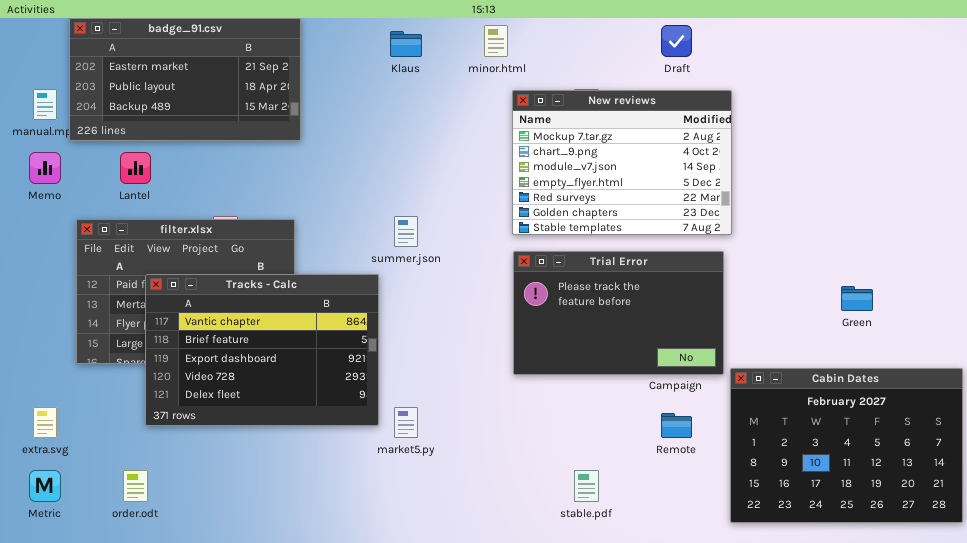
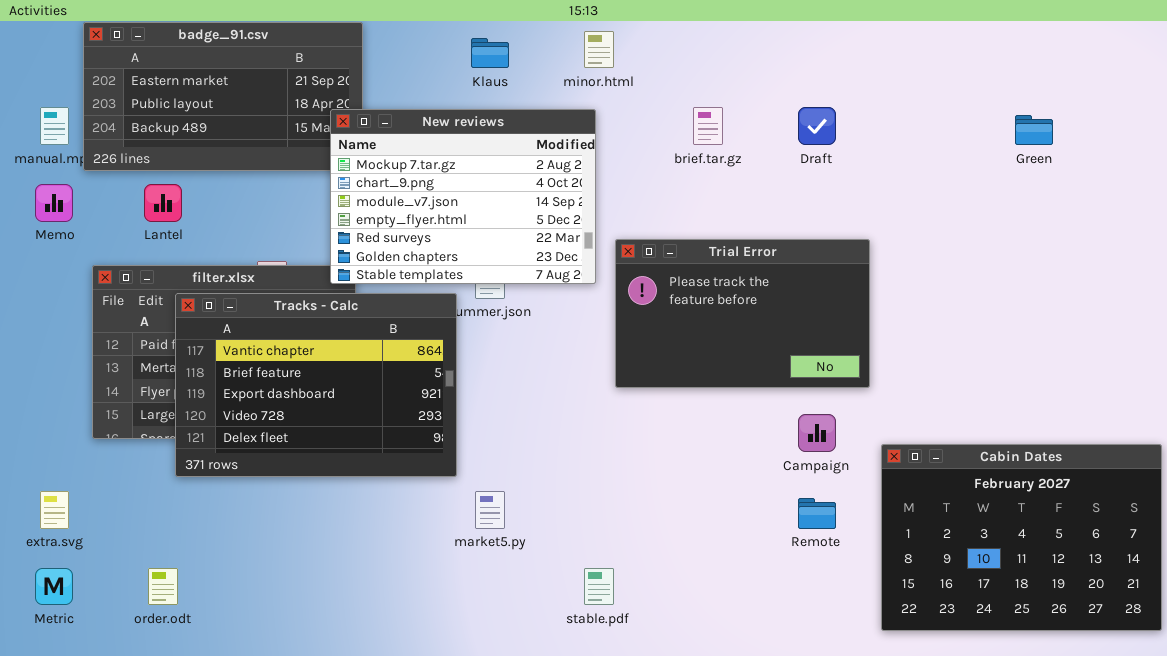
Draft: [661,25,692,57] -> [798,107,836,145], moved
New reviews: [512,90,732,235] -> [330,109,596,284], moved
Trial Error: [513,251,724,375] -> [615,239,870,388], moved
Tracks - Calc: [145,274,379,426] -> [175,293,457,477], moved
Green: [841,286,873,311] -> [1015,115,1053,145], moved
stable.pdf: [574,470,599,502] -> [584,568,614,605], moved

